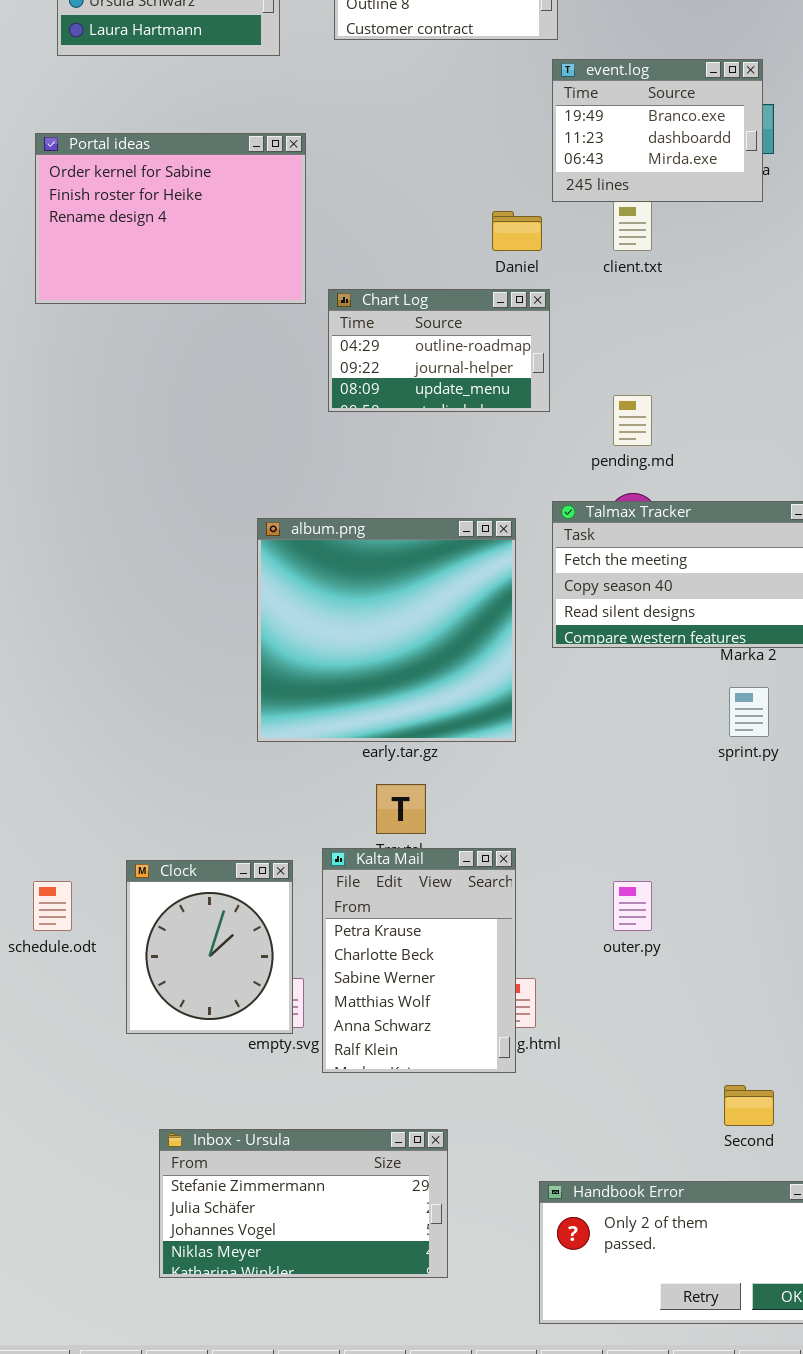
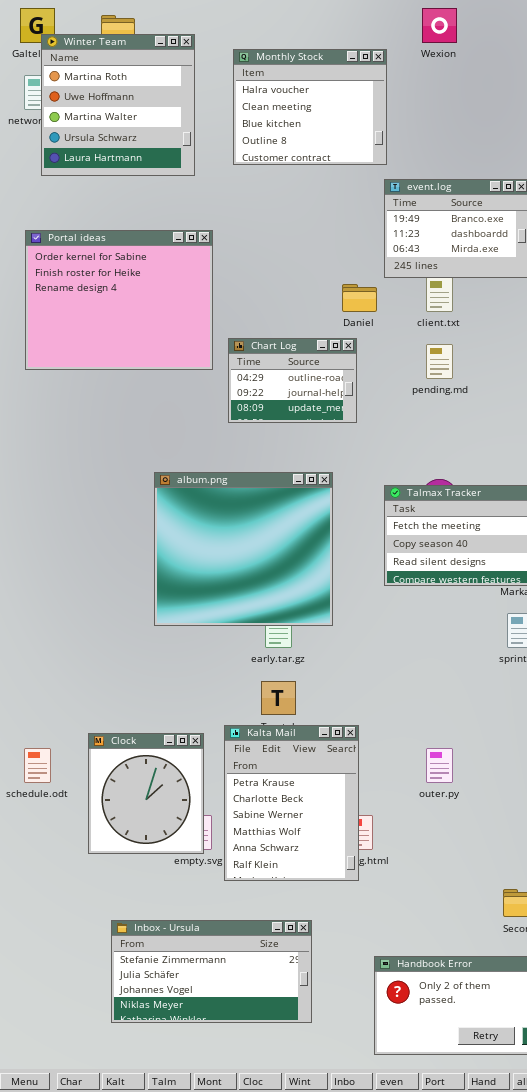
Portal ideas: [35,133,306,304] -> [25,230,213,370], resized
Chart Log: [328,289,550,412] -> [228,338,357,423], resized
pending.md: [613,395,652,446] -> [426,344,453,379], moved
album.png: [257,518,516,742] -> [154,472,333,626], moved

